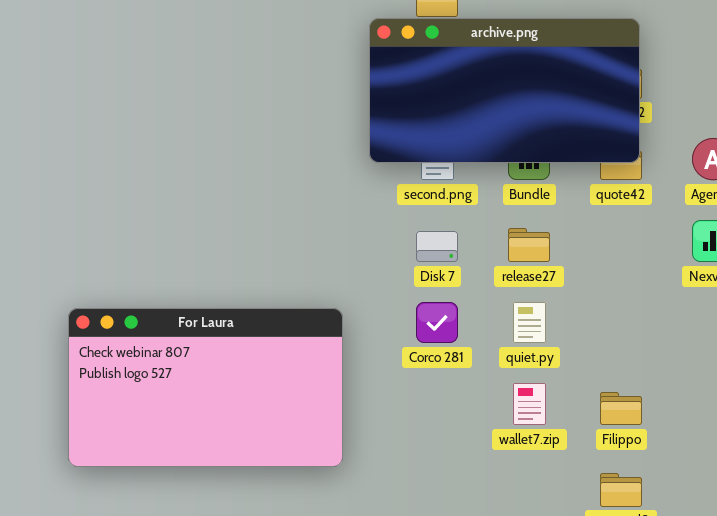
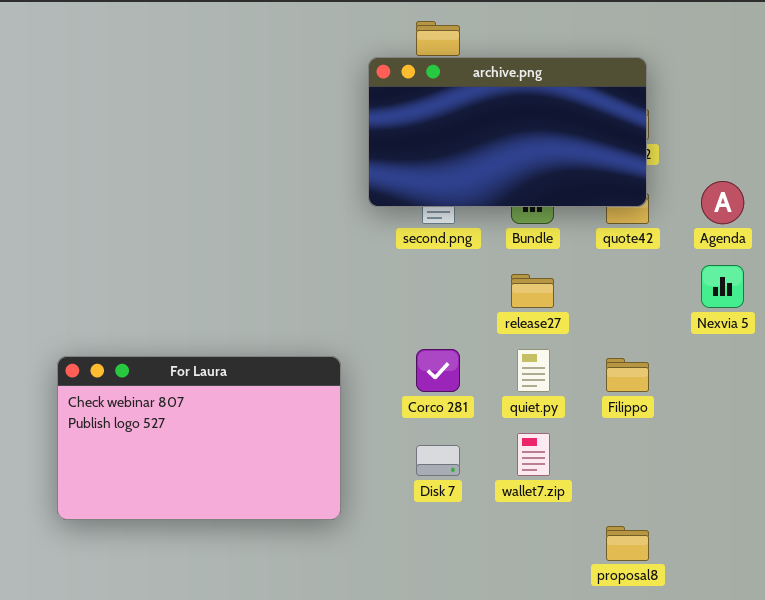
Disk 7: [416,231,458,262] -> [416,445,460,476], moved
Filippo: [600,392,642,425] -> [606,358,649,392], moved

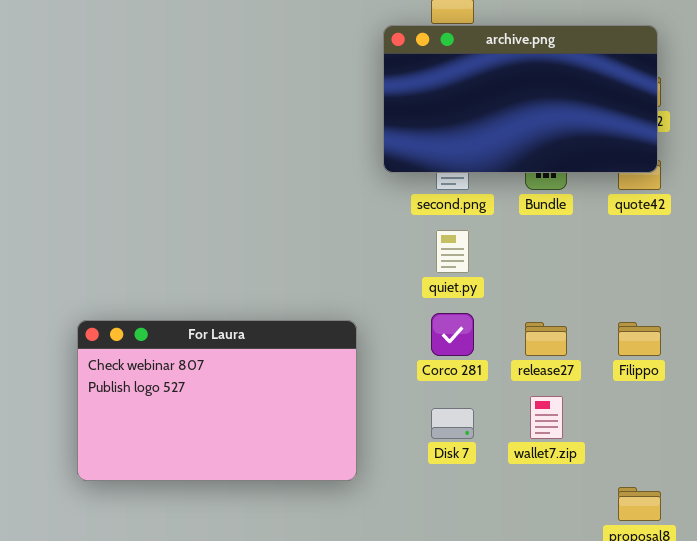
release27: [511,274,554,308] -> [525,322,567,356], moved
quiet.py: [517,349,550,392] -> [436,230,469,273], moved

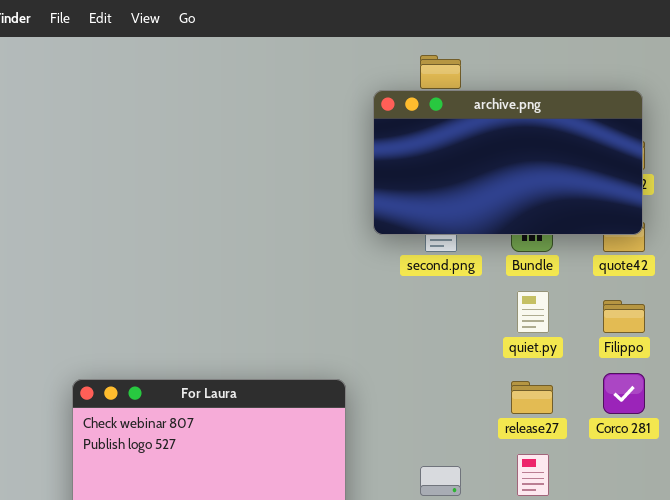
quiet.py: [436,230,469,273] -> [517,291,549,333], moved
Corco 281: [431,313,474,356] -> [603,373,645,414], moved
Filippo: [618,322,661,356] -> [603,300,645,333], moved

